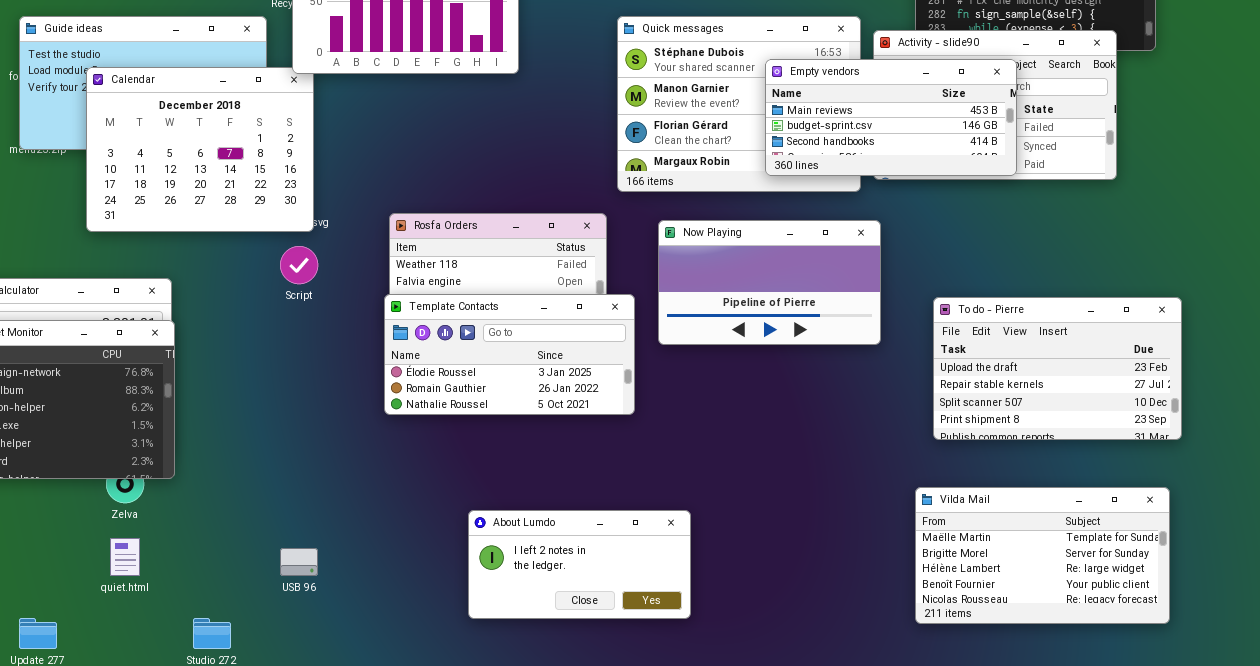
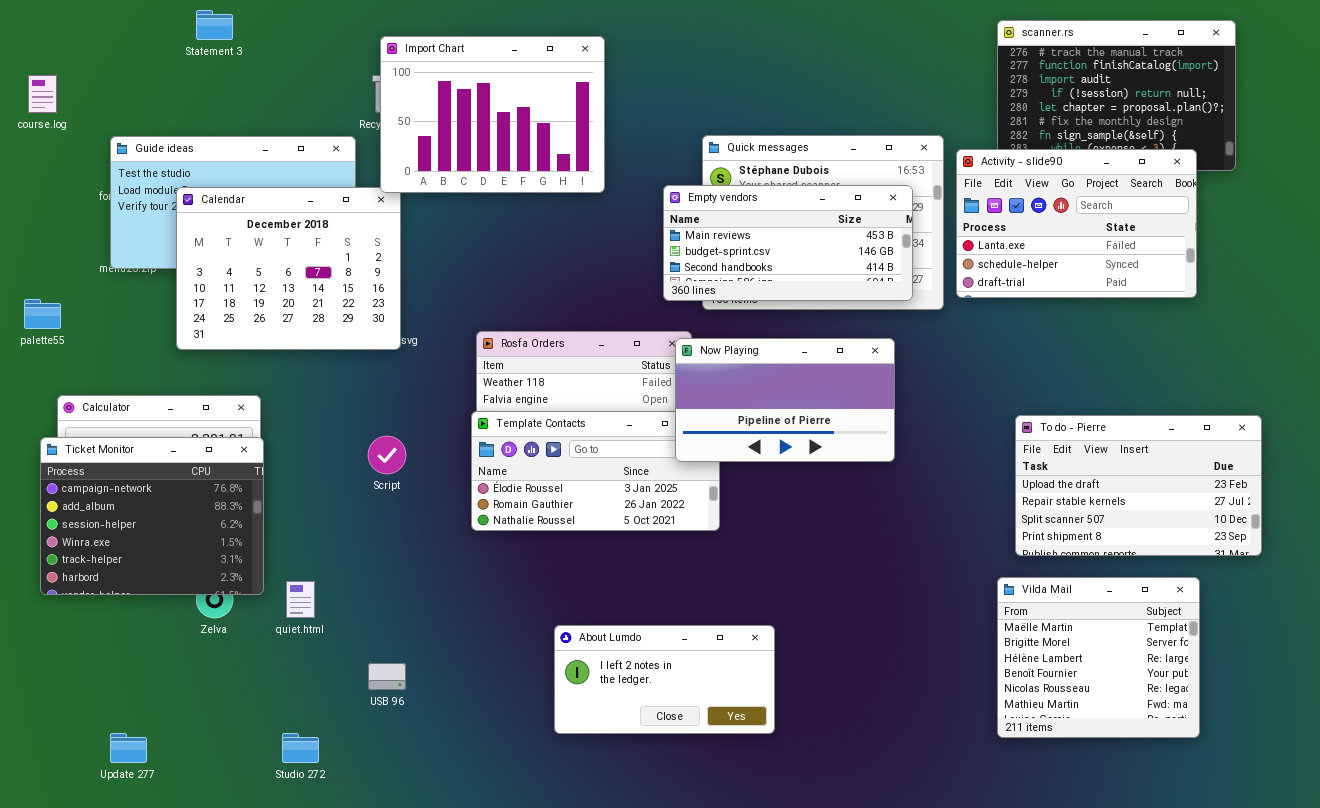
Empty vendors: [765,59,1017,176] -> [663,185,913,301], moved
Now Playing: [658,220,881,345] -> [675,338,895,462], moved
Script: [280,246,318,284] -> [368,436,406,474], moved
Vilda Mail: [915,487,1170,624] -> [997,577,1200,738], resized
quiet.html: [110,538,140,576] -> [286,581,315,618], moved

